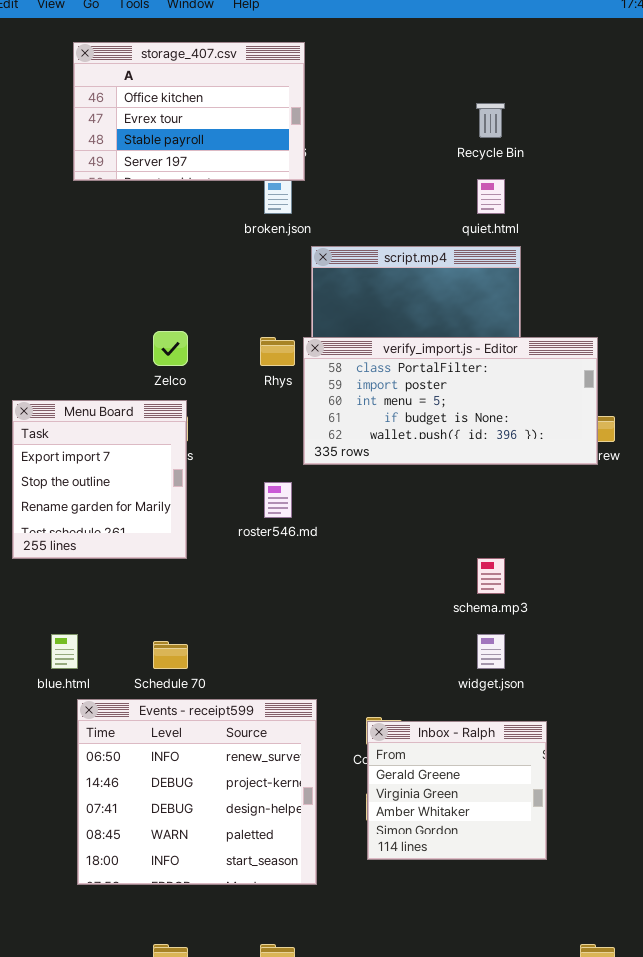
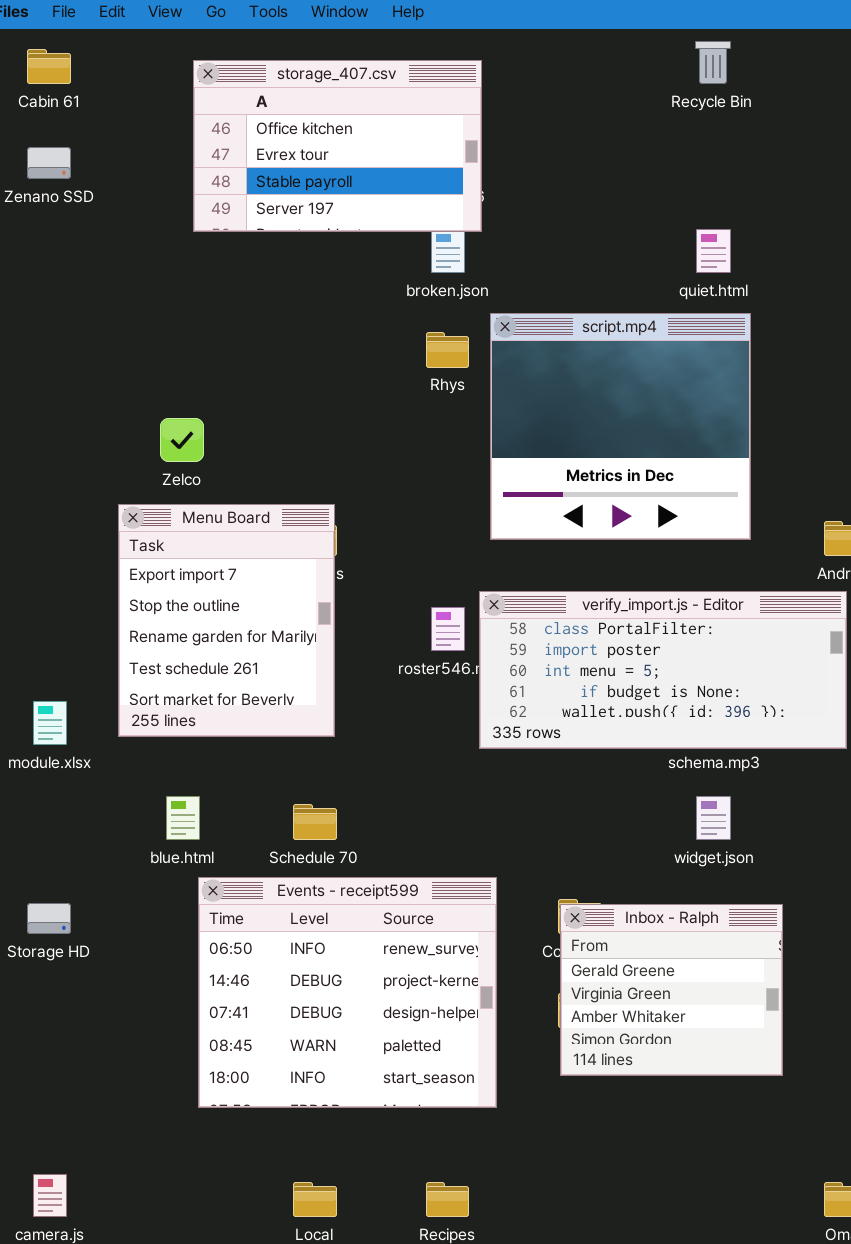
Recycle Bin: [476,103,505,138] -> [695,41,731,84], moved
Zelco: [153,331,188,366] -> [160,418,204,462], moved
Rhys: [260,337,295,366] -> [426,332,469,368], moved
verify_import.js - Editor: [303,337,598,465] -> [479,591,847,749], moved
Menu Board: [12,400,187,559] -> [118,504,335,737], resized

